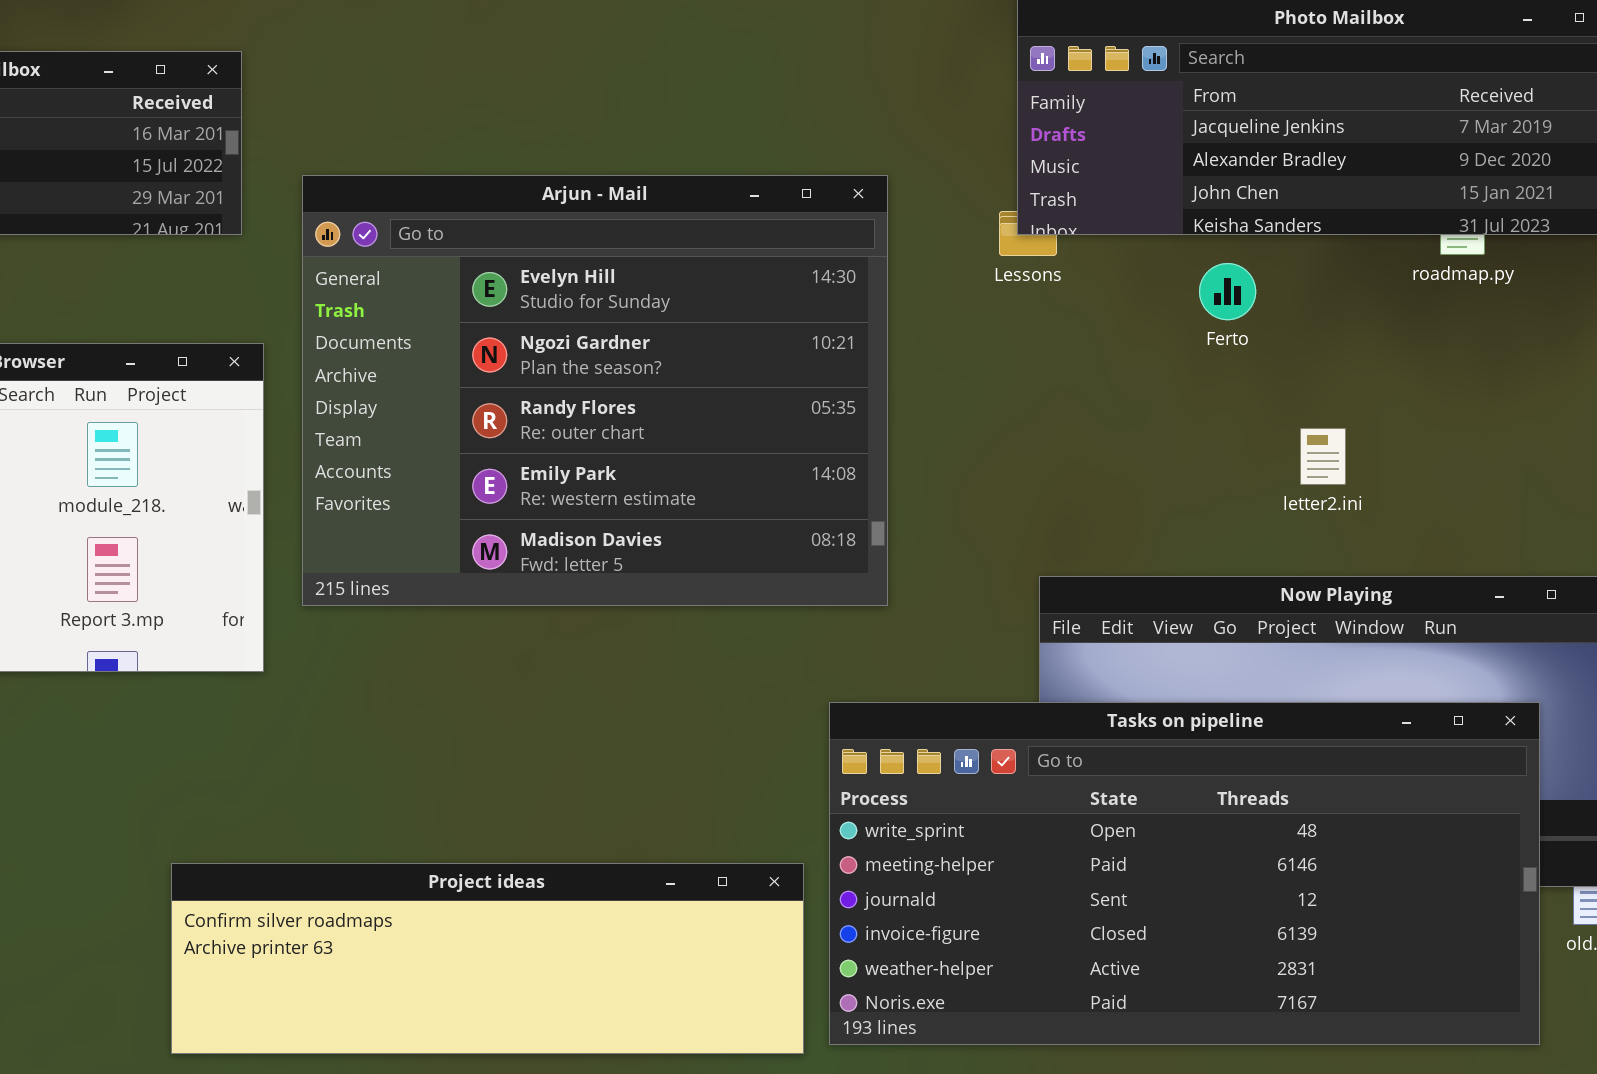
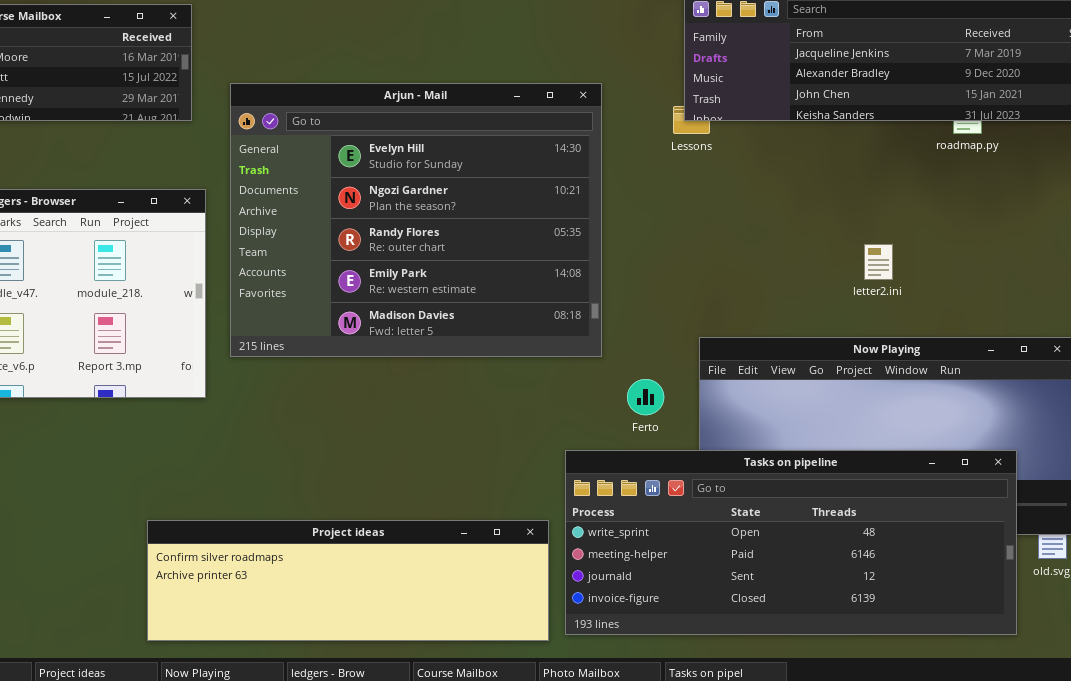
Ferto: [1199,263,1256,320] -> [627,379,664,415], moved
Tasks on pipeline: [829,702,1540,1045] -> [565,450,1017,635], resized

